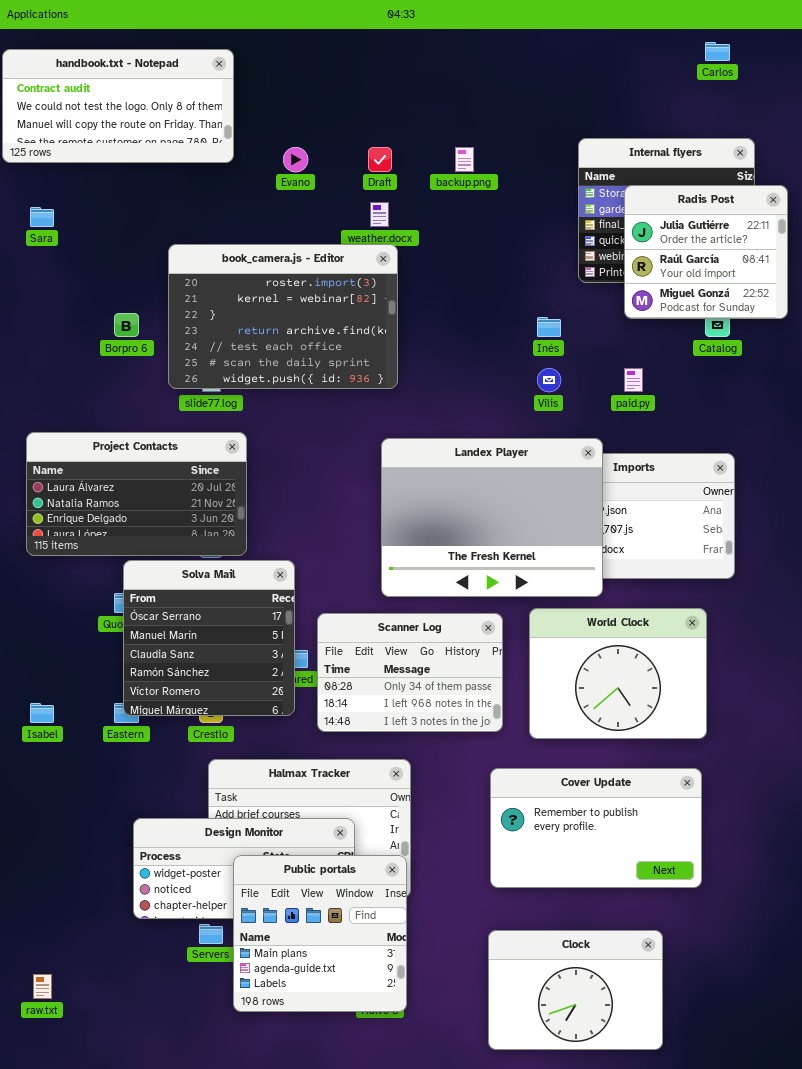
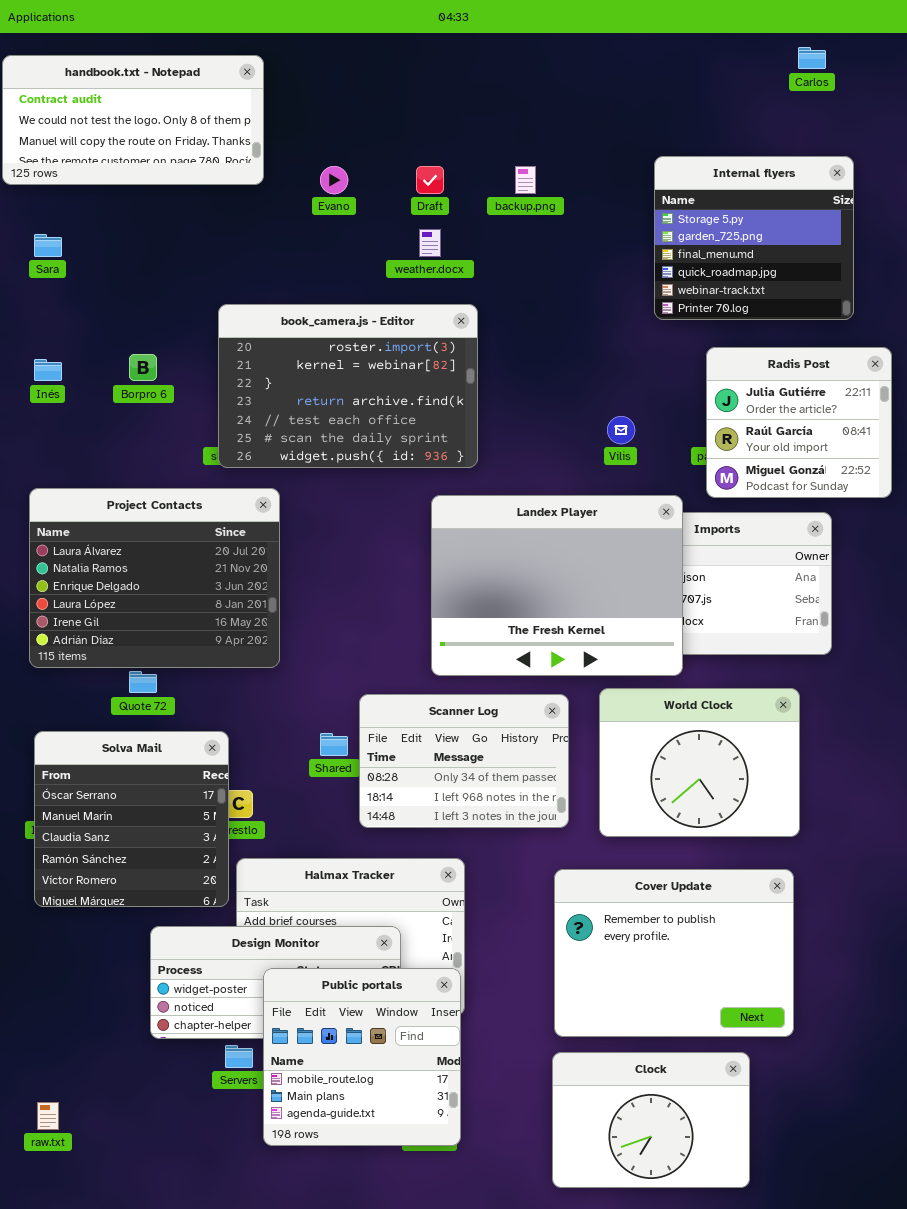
Radis Post: [624,185,788,319] -> [706,347,892,498], moved
book_camera.js - Editor: [168,244,398,389] -> [218,304,478,468], moved
Inés: [537,317,561,337] -> [34,359,62,381], moved
Project Contacts: [26,432,247,556] -> [29,488,280,668], resized
Solva Mail: [123,560,295,716] -> [34,731,229,907], moved
Cover Update: [490,768,702,888] -> [554,869,794,1037], resized
Public portals: [233,855,407,1012] -> [263,968,461,1146], scrolled up 1 row

